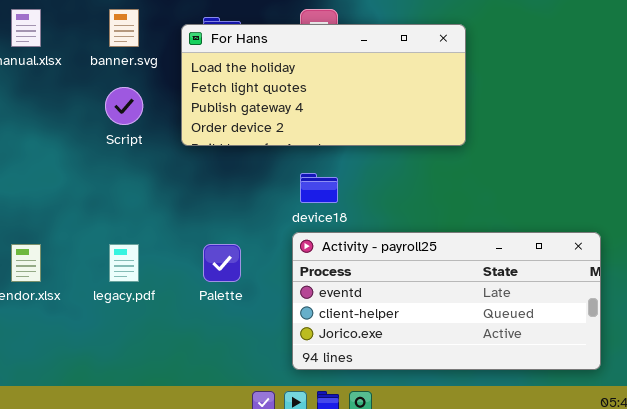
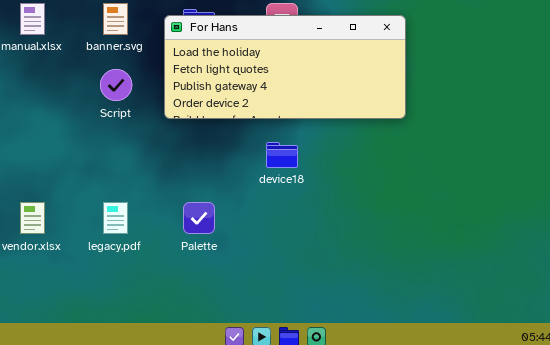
Activity - payroll25: [292,232,601,370] -> none, closed

